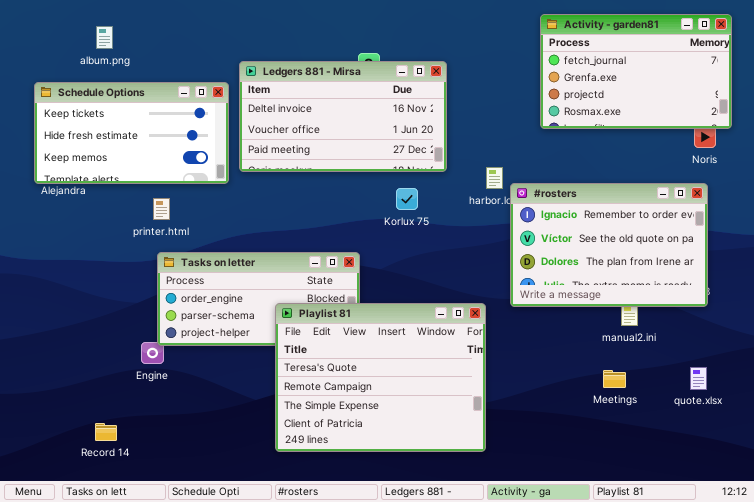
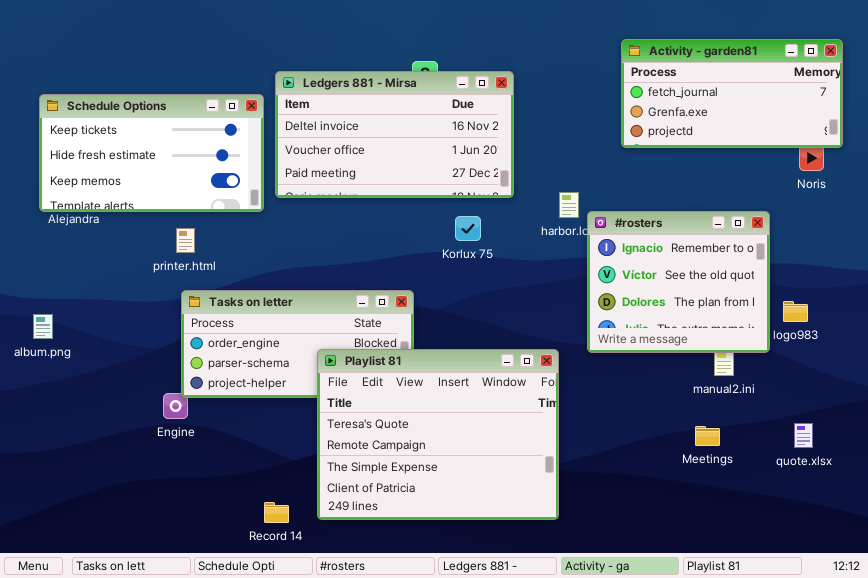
Activity - garden81: [540,14,732,129] -> [621,39,843,148], resized
album.png: [96,26,113,49] -> [33,314,53,339], moved
#rosters: [510,183,708,307] -> [587,211,770,353], resized
Record 14: [95,423,117,441] -> [264,502,289,523], moved

